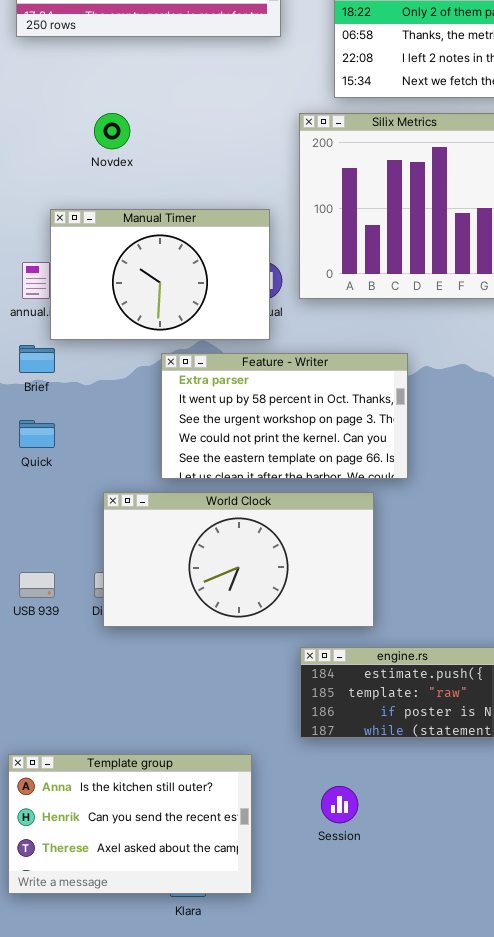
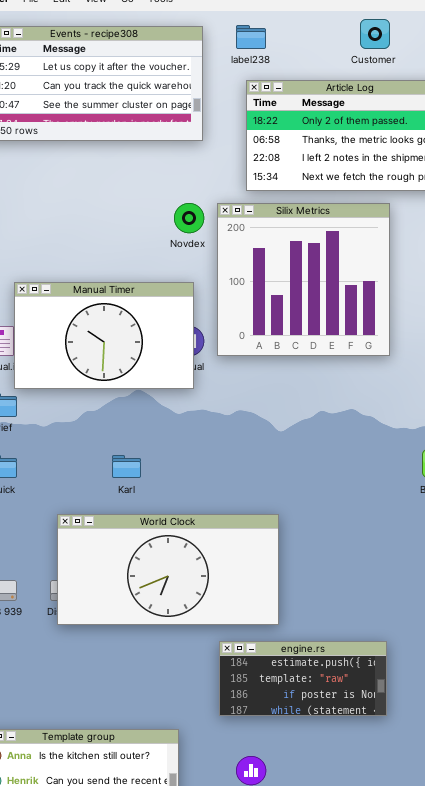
Novdex: [94,113,130,149] -> [174,203,204,233], moved
Feature - Writer: [161,353,408,479] -> none, closed

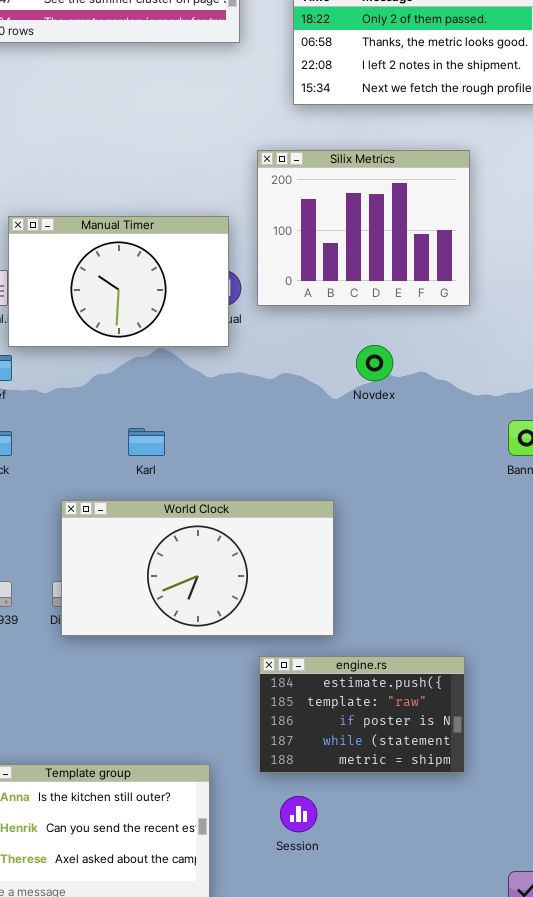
Novdex: [174,203,204,233] -> [356,345,393,381], moved
Silix Metrics: [217,203,390,356] -> [257,150,470,306], resized
engine.rs: [219,641,387,716] -> [259,656,465,773], resized

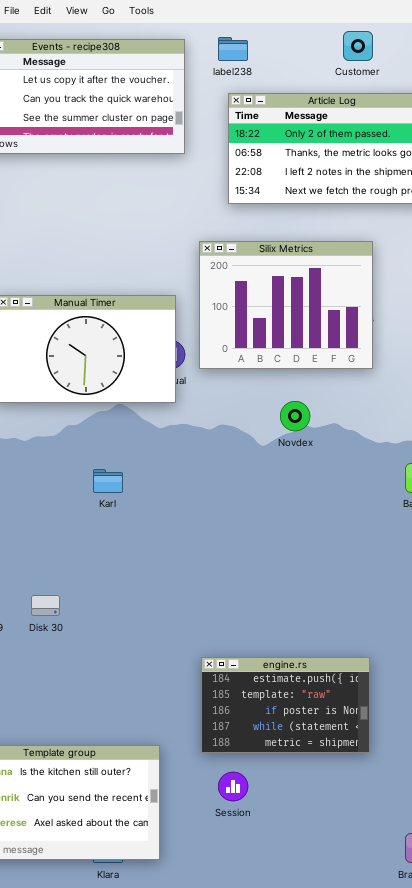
World Clock: [61,500,334,636] -> none, closed

